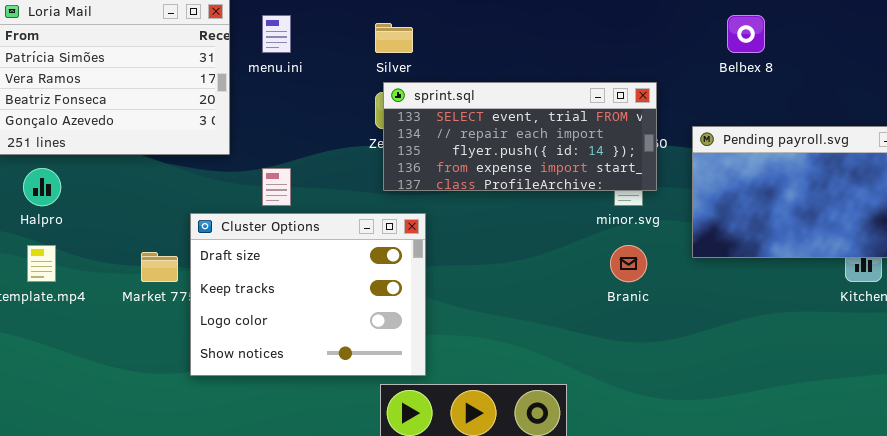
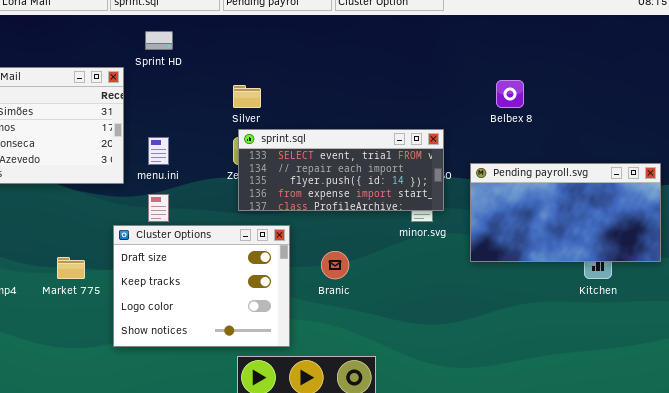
menu.ini: [262,15,291,53] -> [148,137,169,165], moved
Cluster Options: [190,213,426,376] -> [113,225,290,347], moved
Branic: [610,245,647,282] -> [321,251,349,279], moved

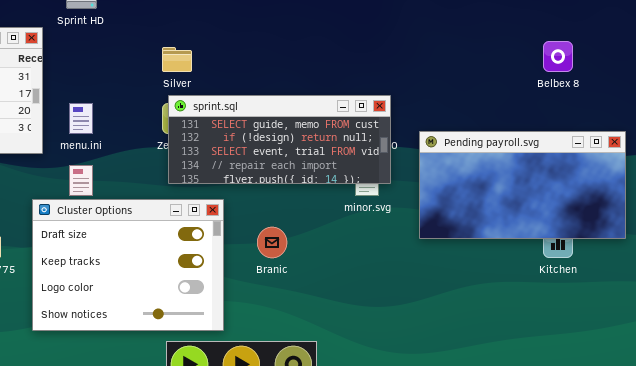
Belbex 8: [496,80,524,108] -> [543,41,573,72], moved
sprint.sql: [238,129,444,211] -> [168,95,391,184], scrolled up 2 rows

